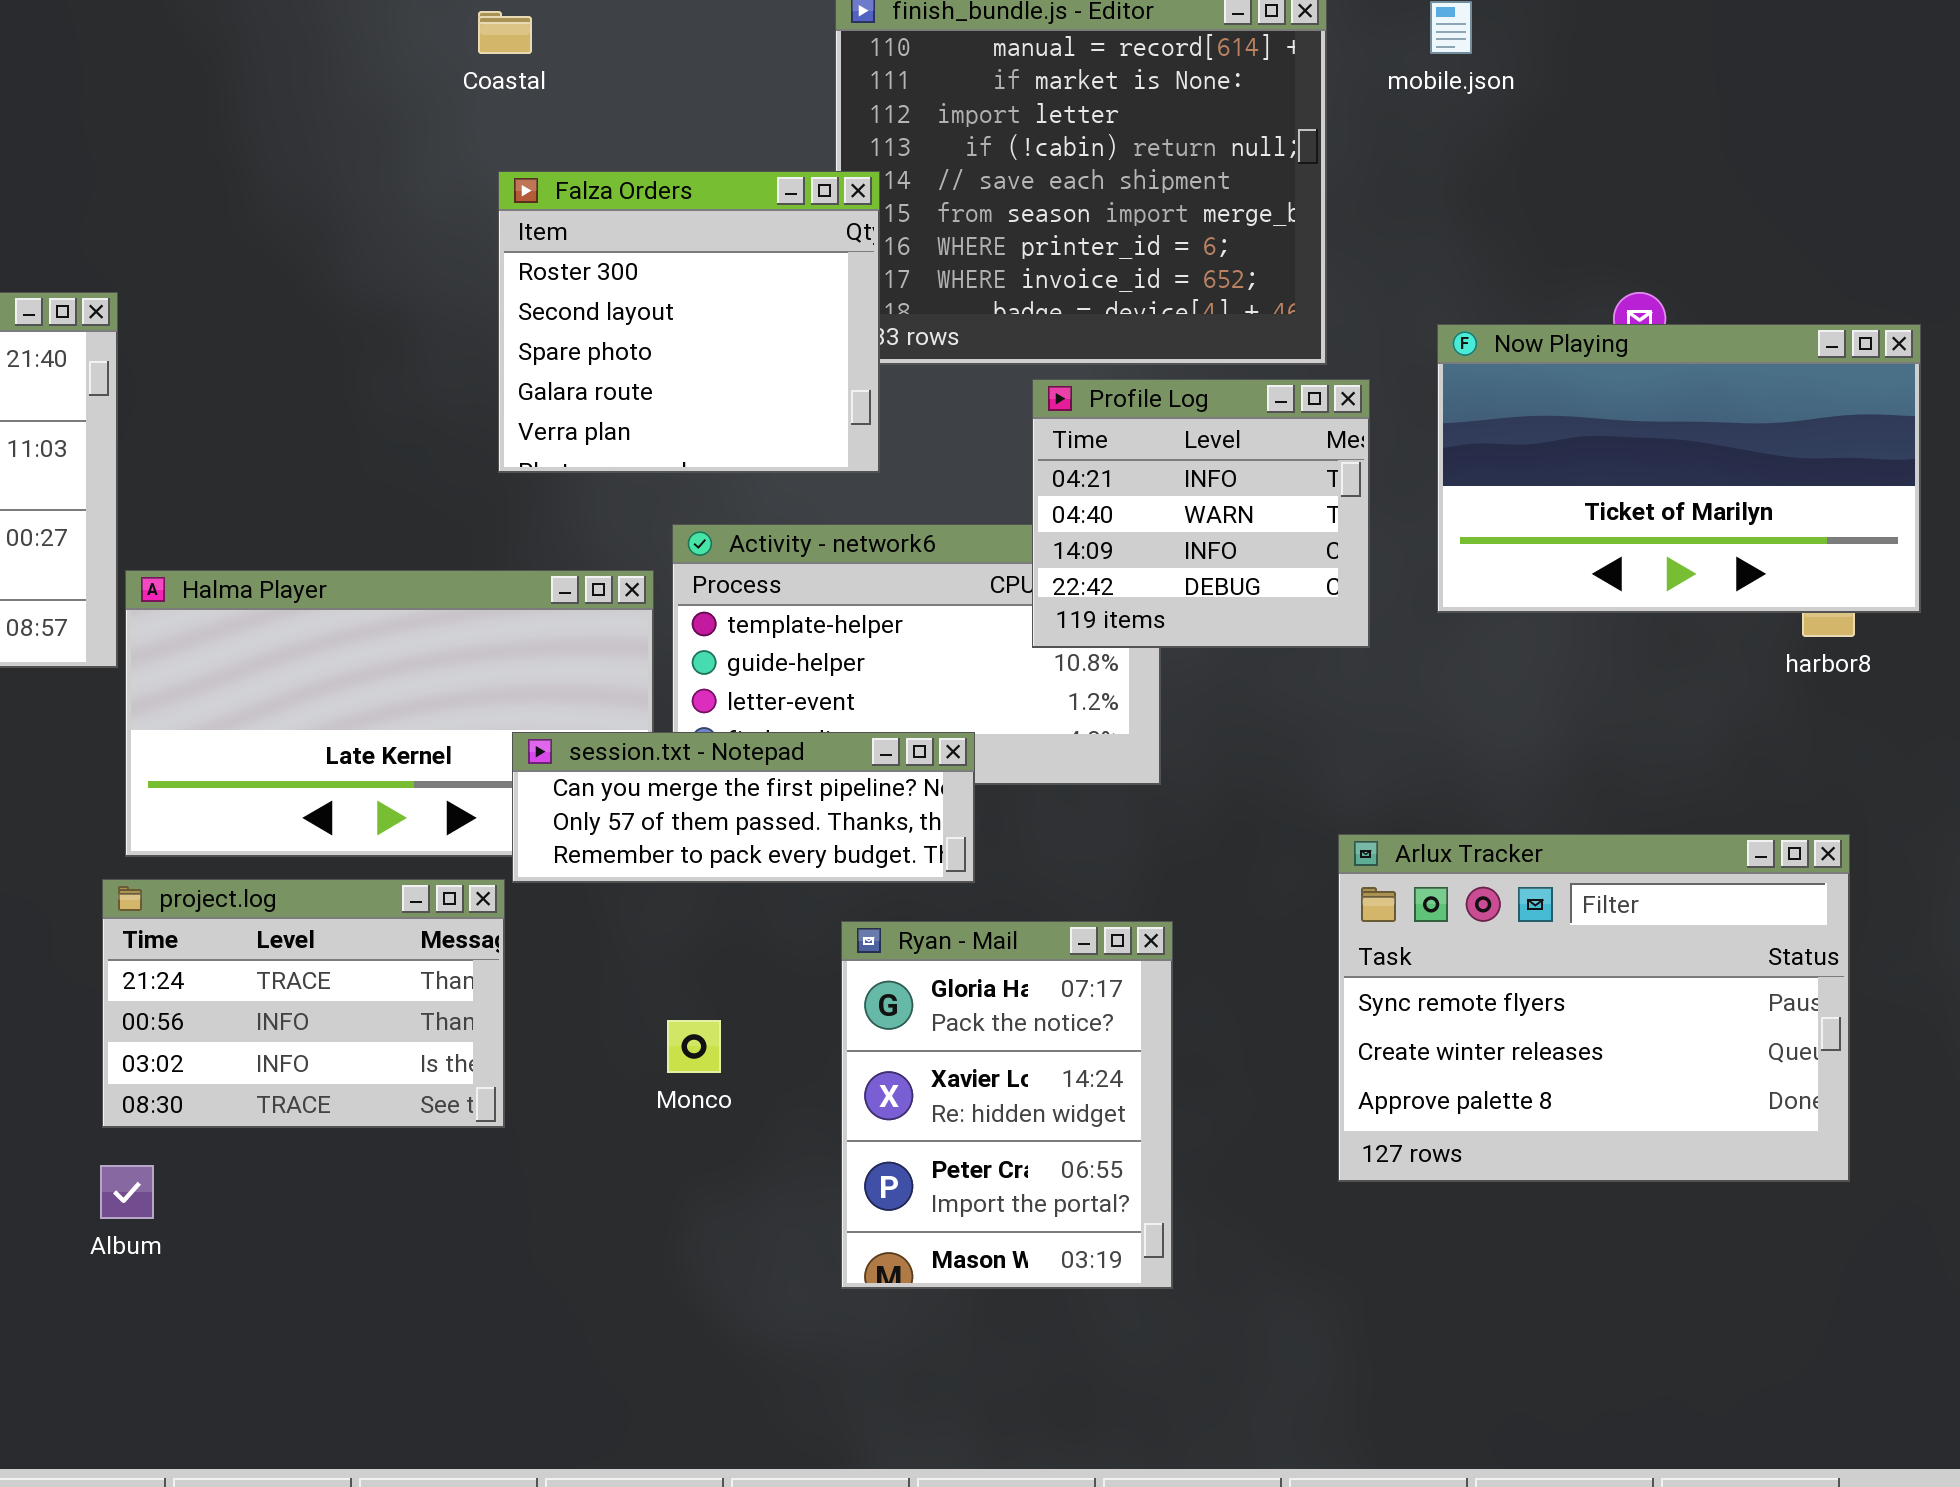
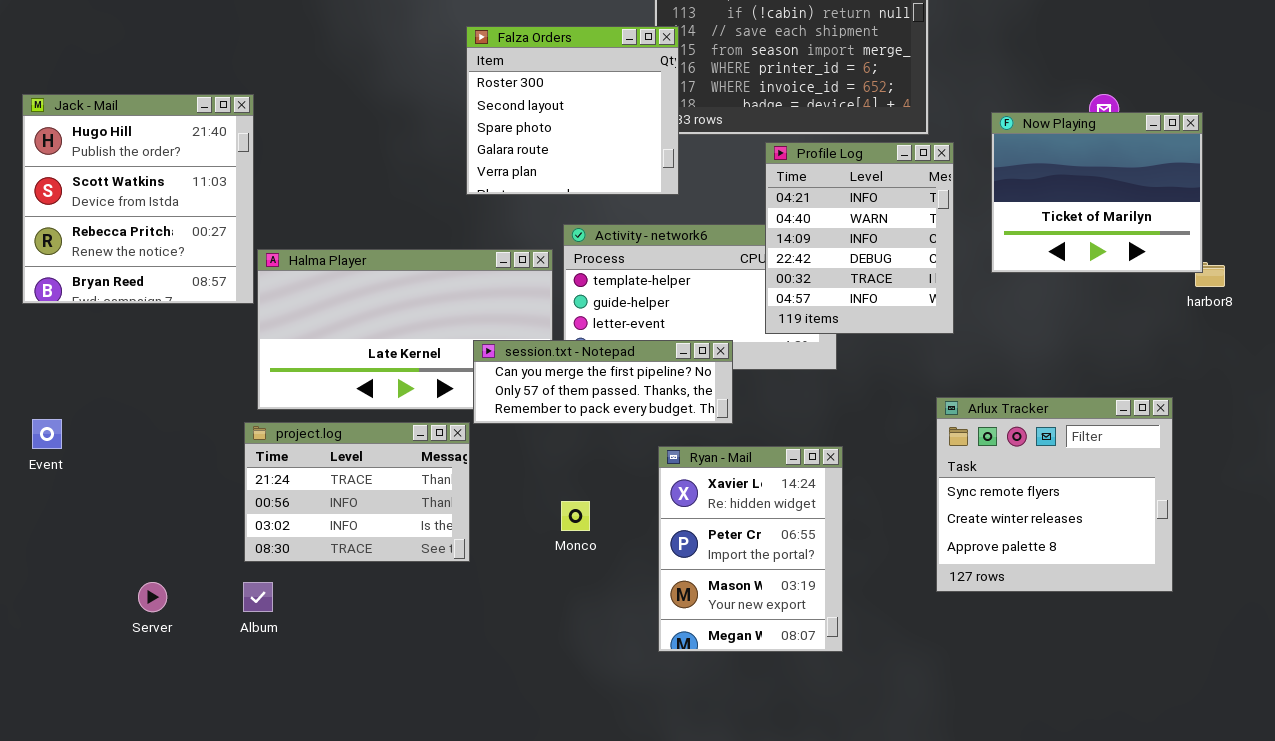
Now Playing: [1437,324,1921,613] -> [991,112,1203,273], resized
Profile Log: [1032,379,1370,648] -> [765,142,954,334], resized
Arlux Tracker: [1338,834,1850,1182] -> [936,397,1173,592], resized
Ryan - Mail: [841,921,1173,1289] -> [658,446,843,652], scrolled down 1 row

